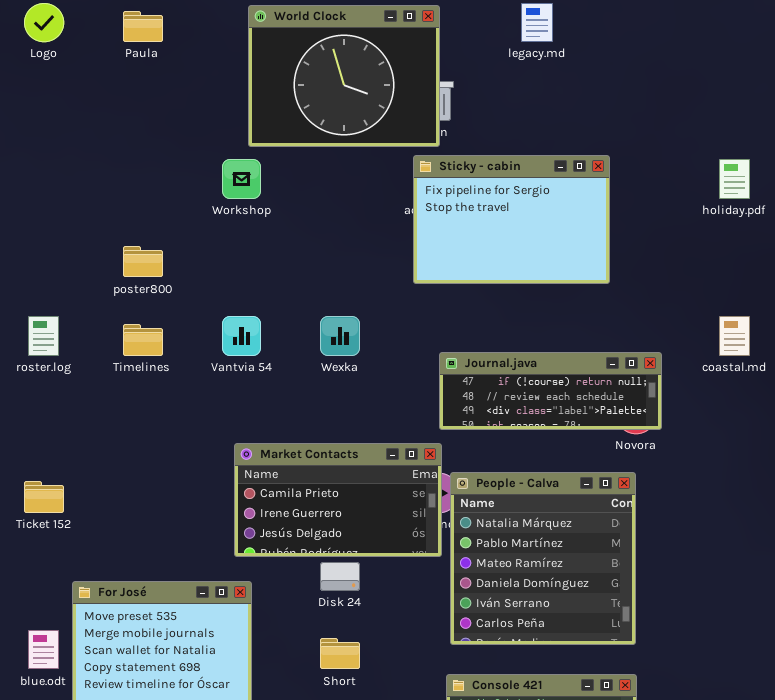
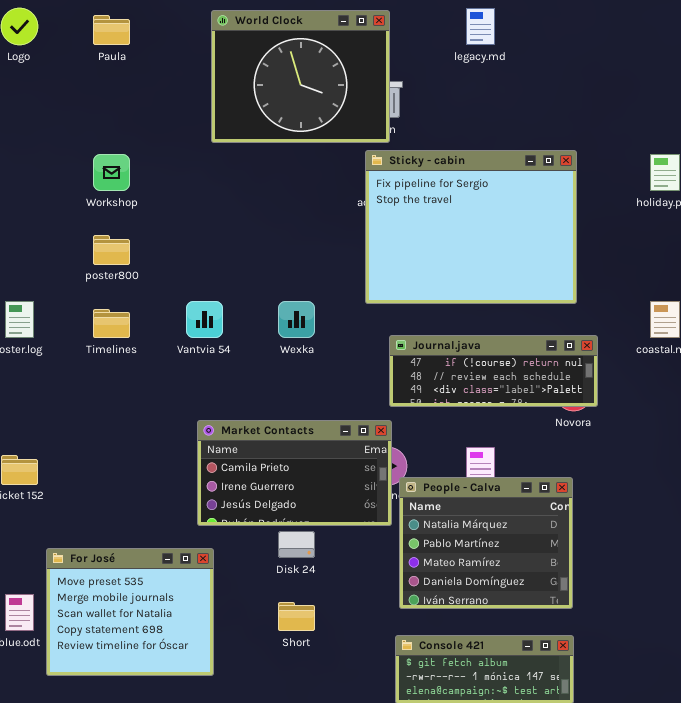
Sticky - cabin: [413,155,610,284] -> [365,150,577,304], resized
Workshop: [222,159,261,199] -> [93,154,130,191], moved
People - Calva: [450,472,636,645] -> [399,477,573,609], resized

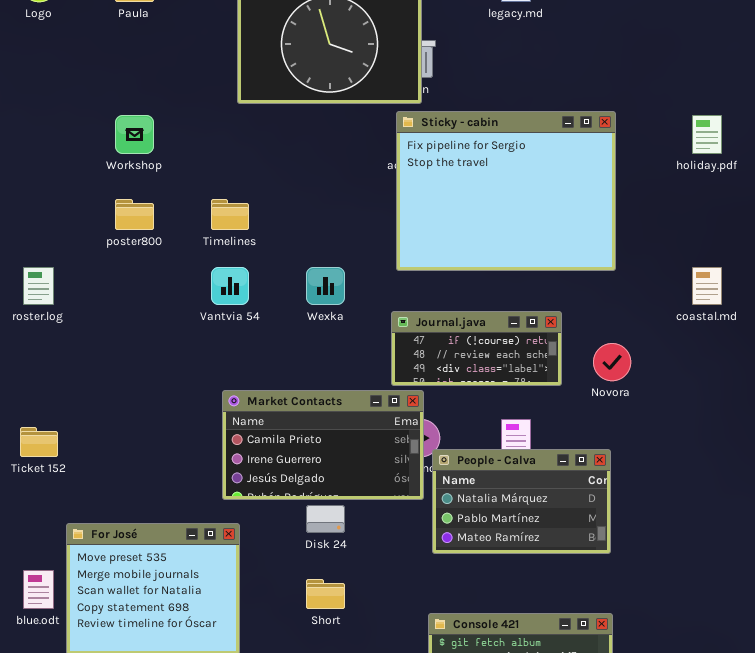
Timelines: [93,309,130,338] -> [211,199,249,230], moved
Journal.java: [389,335,598,407] -> [391,311,562,386], moved, resized
People - Calva: [399,477,573,609] -> [432,449,611,554], resized

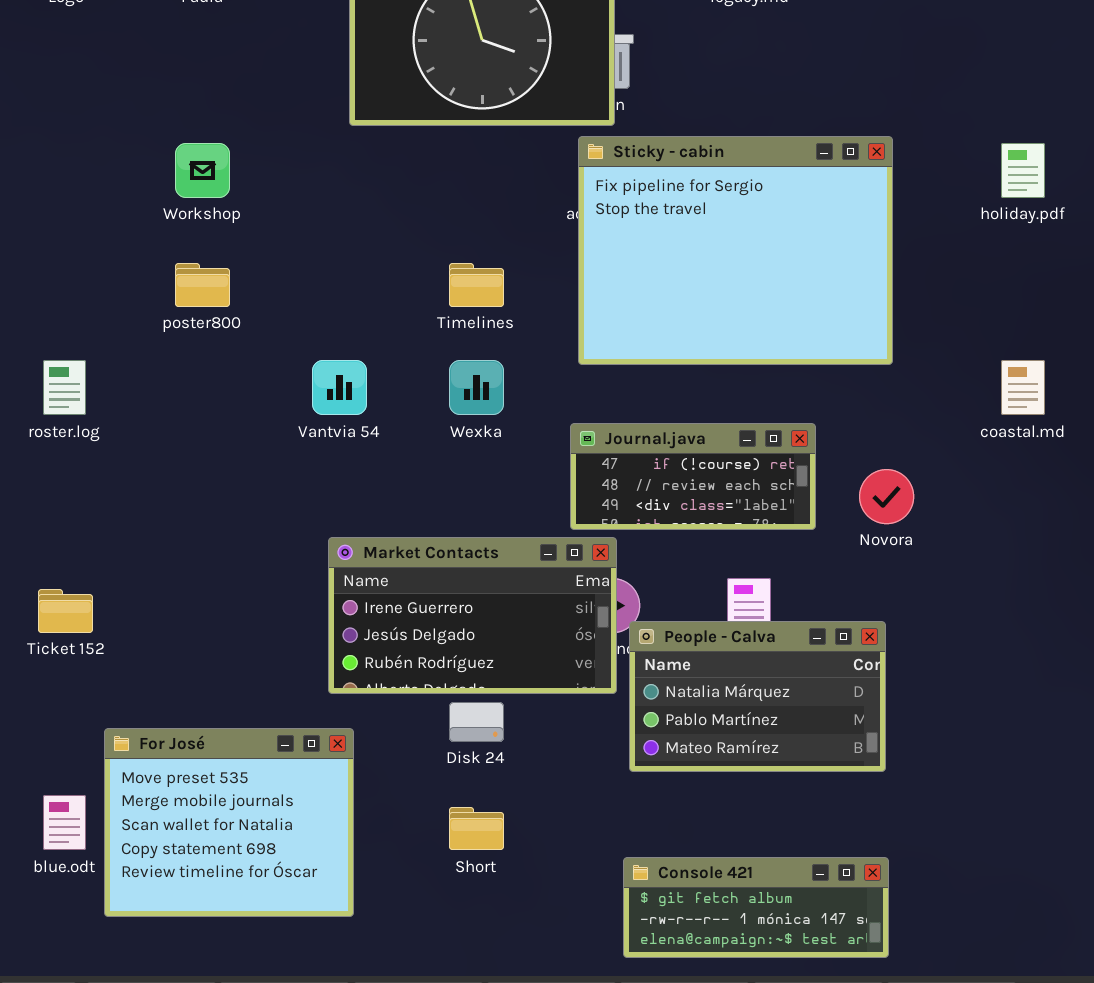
Timelines: [211,199,249,230] -> [449,263,504,307], moved
Market Contacts: [222,390,424,500] -> [328,537,617,694], scrolled down 1 row

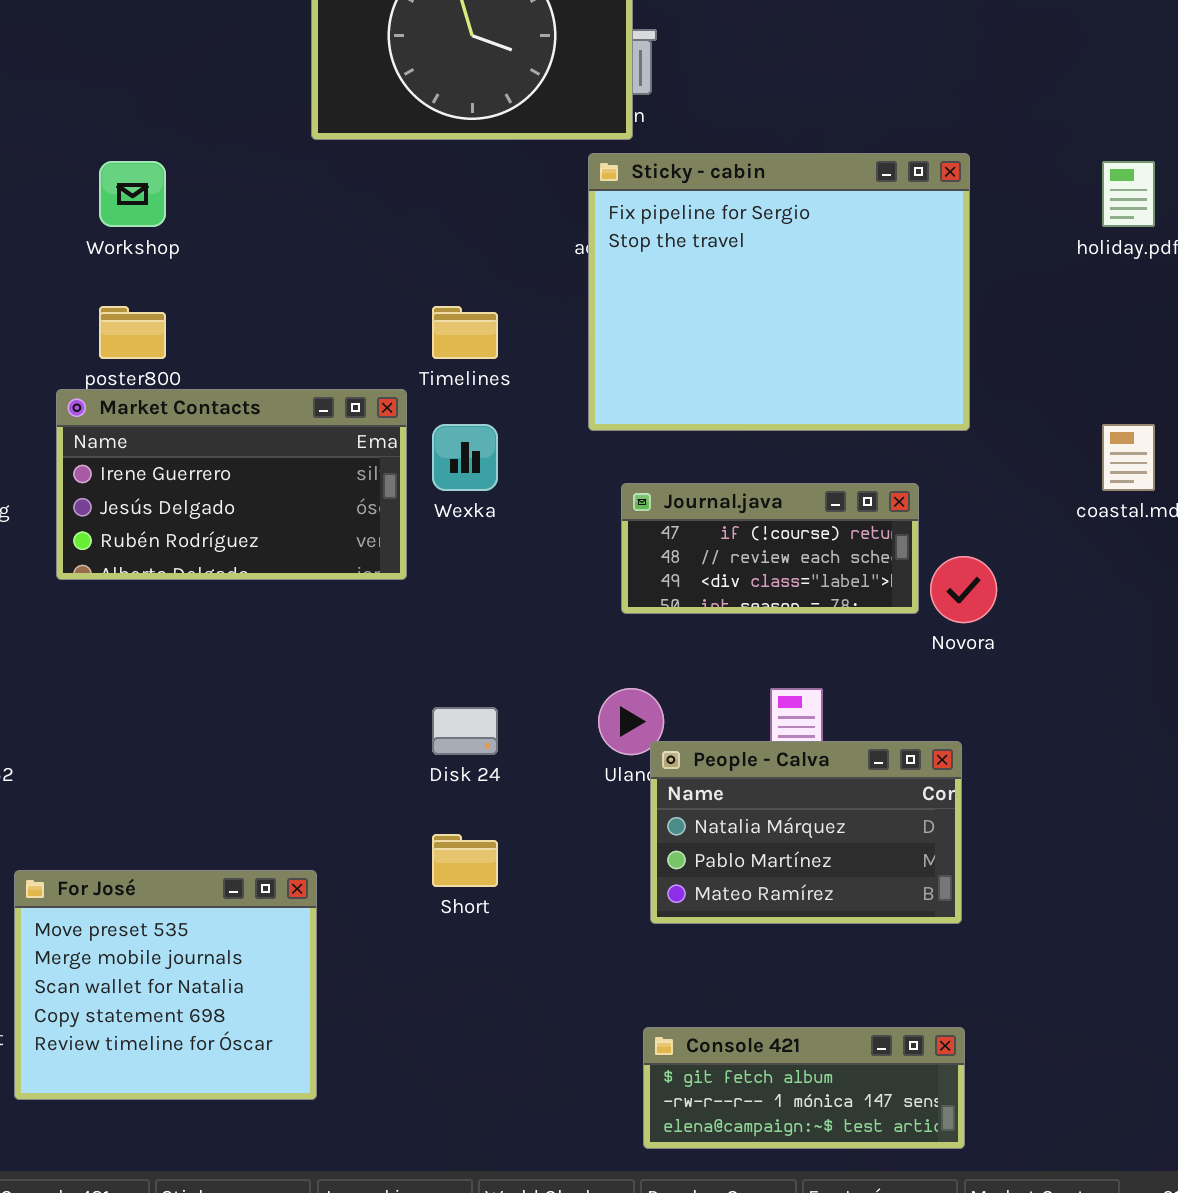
Journal.java: [570,423,816,530] -> [621,483,919,614], moved
Market Contacts: [328,537,617,694] -> [56,389,407,580], moved
Disk 24: [449,702,504,742] -> [432,707,498,755], moved
Short: [449,807,504,850] -> [432,834,498,887], moved

